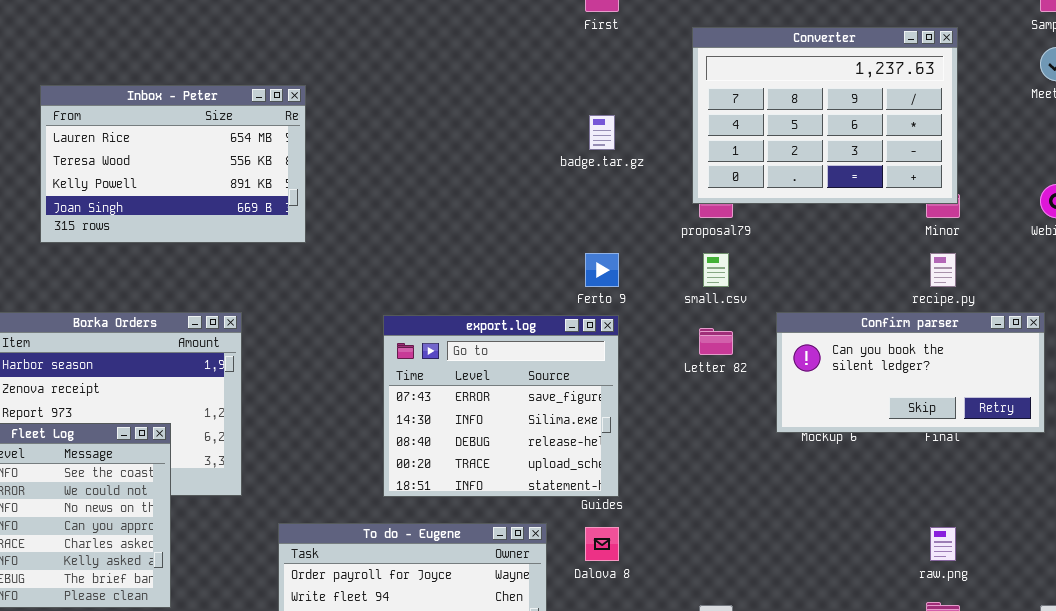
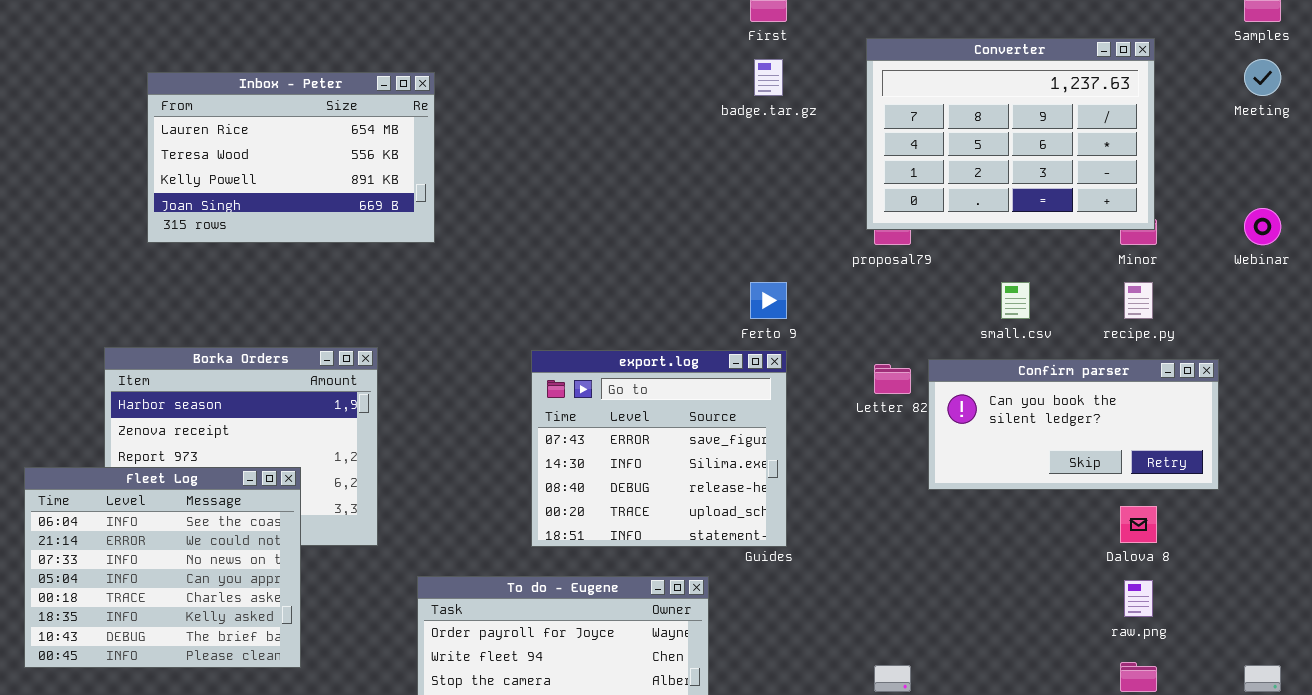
Inbox - Peter: [40,85,306,243] -> [147,72,435,243], moved
badge.tar.gz: [589,115,615,150] -> [754,59,783,96], moved
small.csv: [703,253,729,287] -> [1001,282,1030,319], moved
Confirm parser: [776,312,1045,433] -> [928,359,1219,490], moved
Dalova 8: [585,527,619,561] -> [1120,506,1157,543], moved

